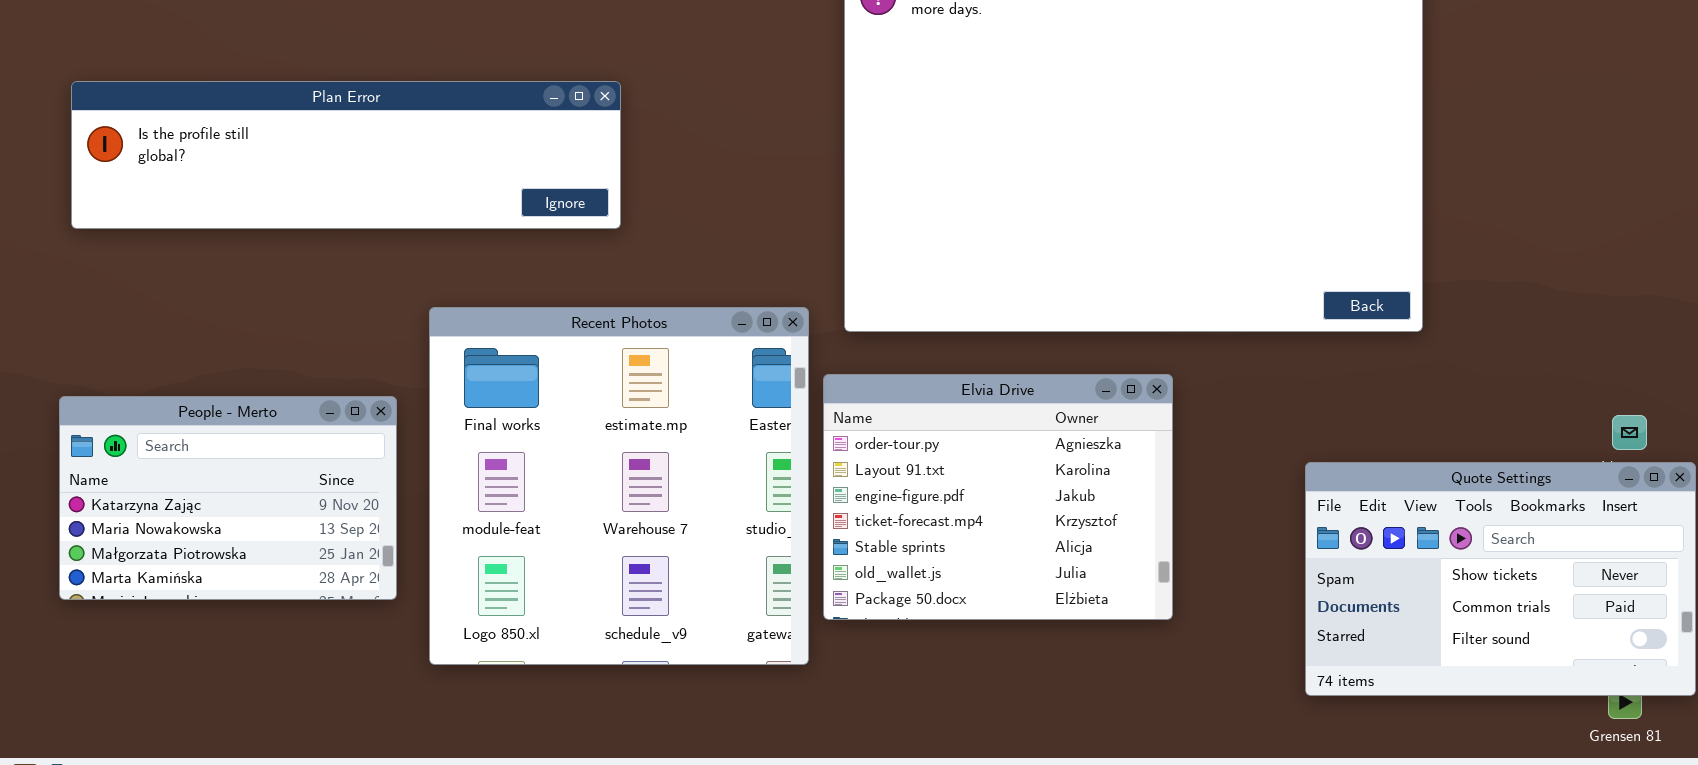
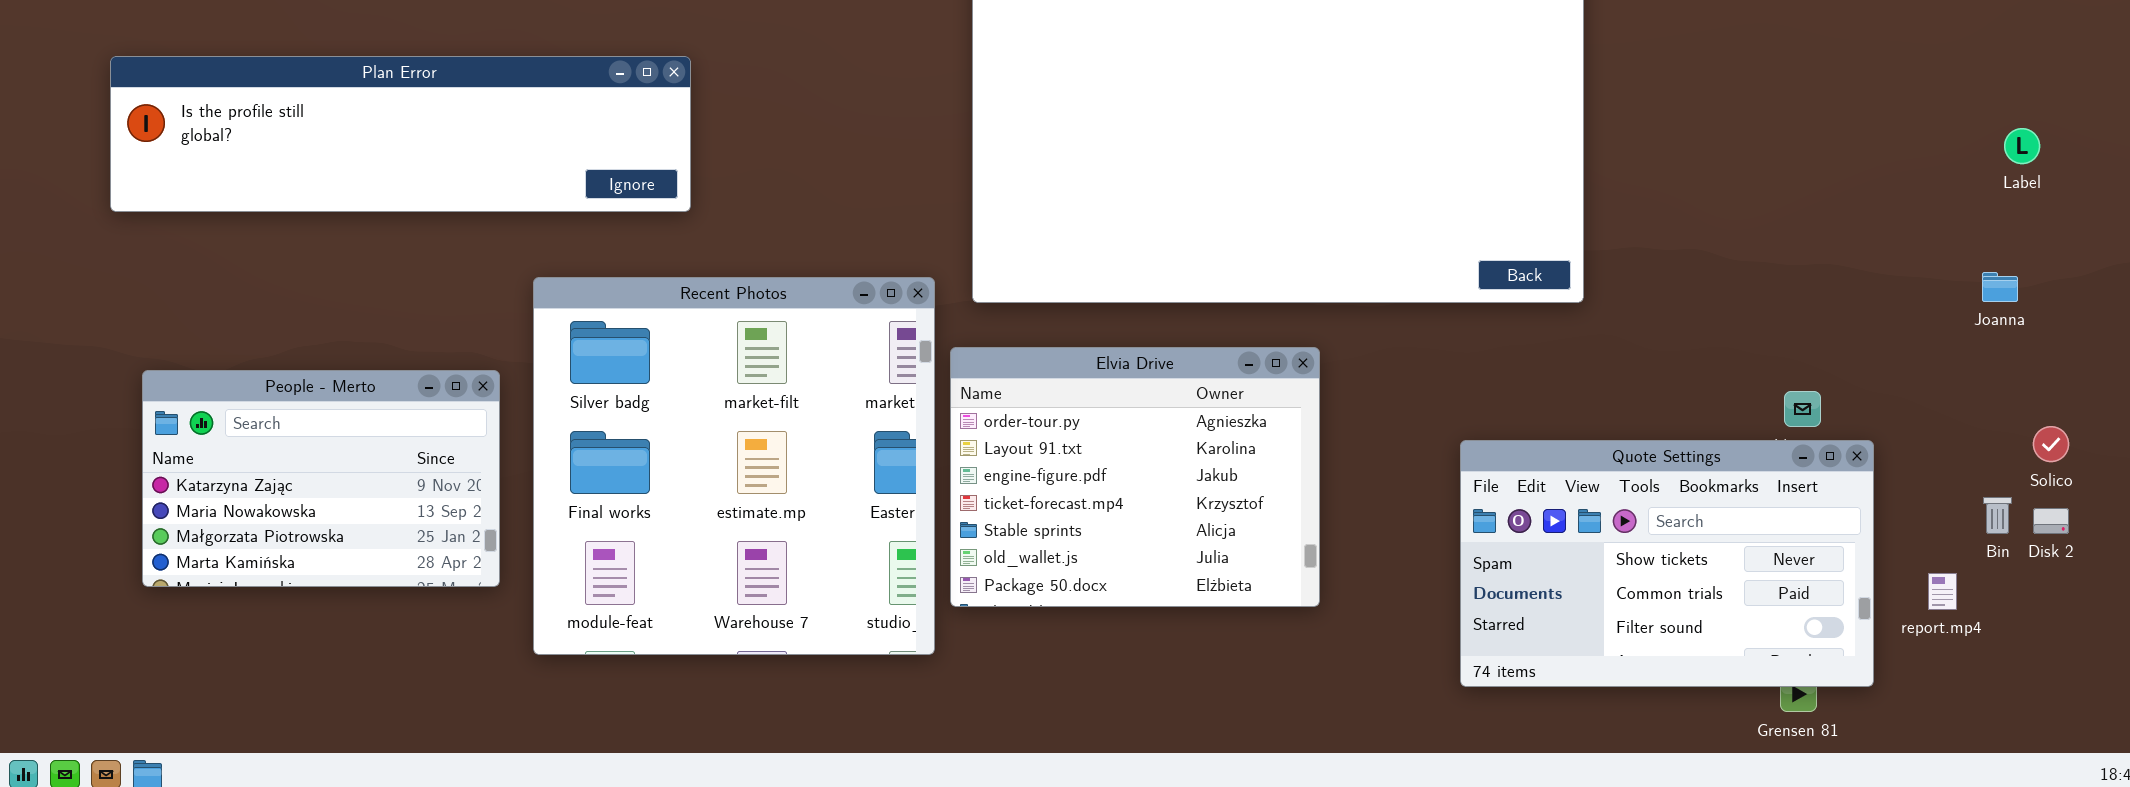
Plan Error: [71,81,621,229] -> [110,56,691,212], moved
Recent Photos: [429,307,809,665] -> [533,277,935,655], scrolled up 1 row

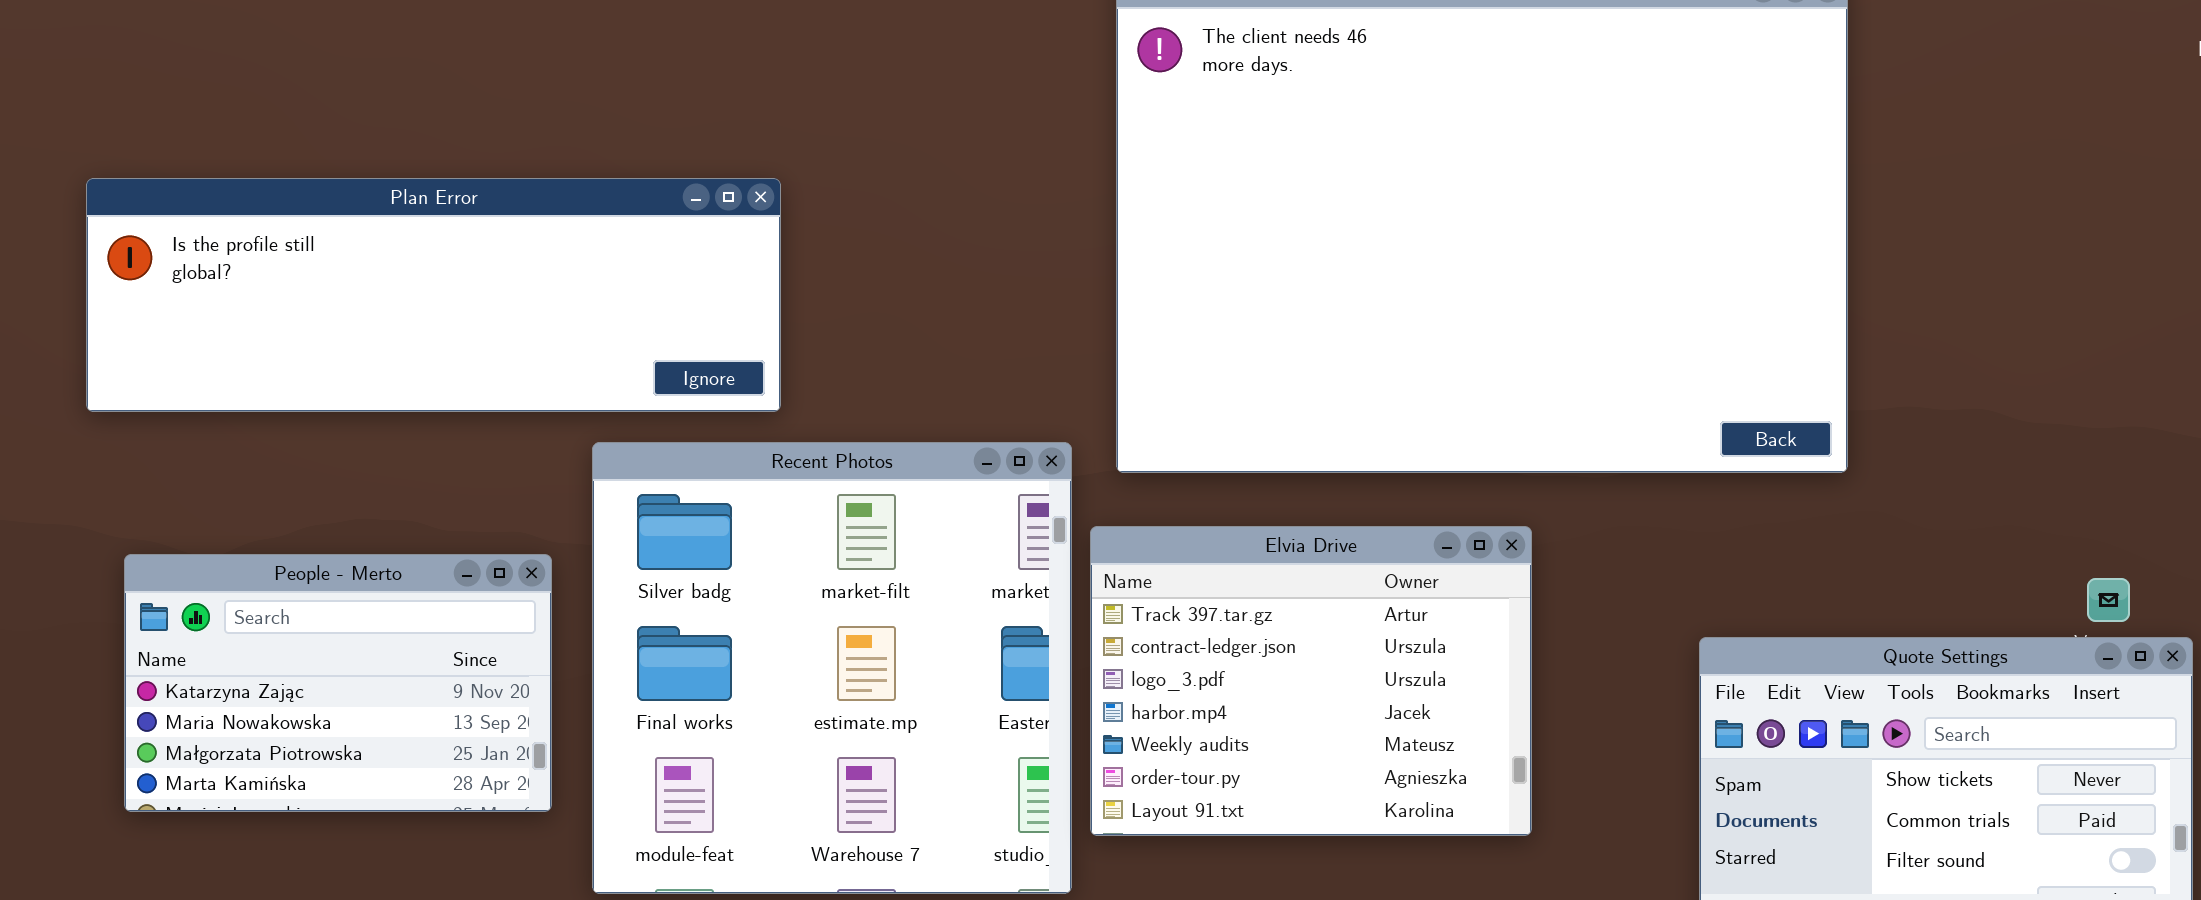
Plan Error: [110,56,691,212] -> [86,178,781,412], resized
Elvia Drive: [950,347,1320,607] -> [1090,526,1532,836], scrolled up 5 rows

